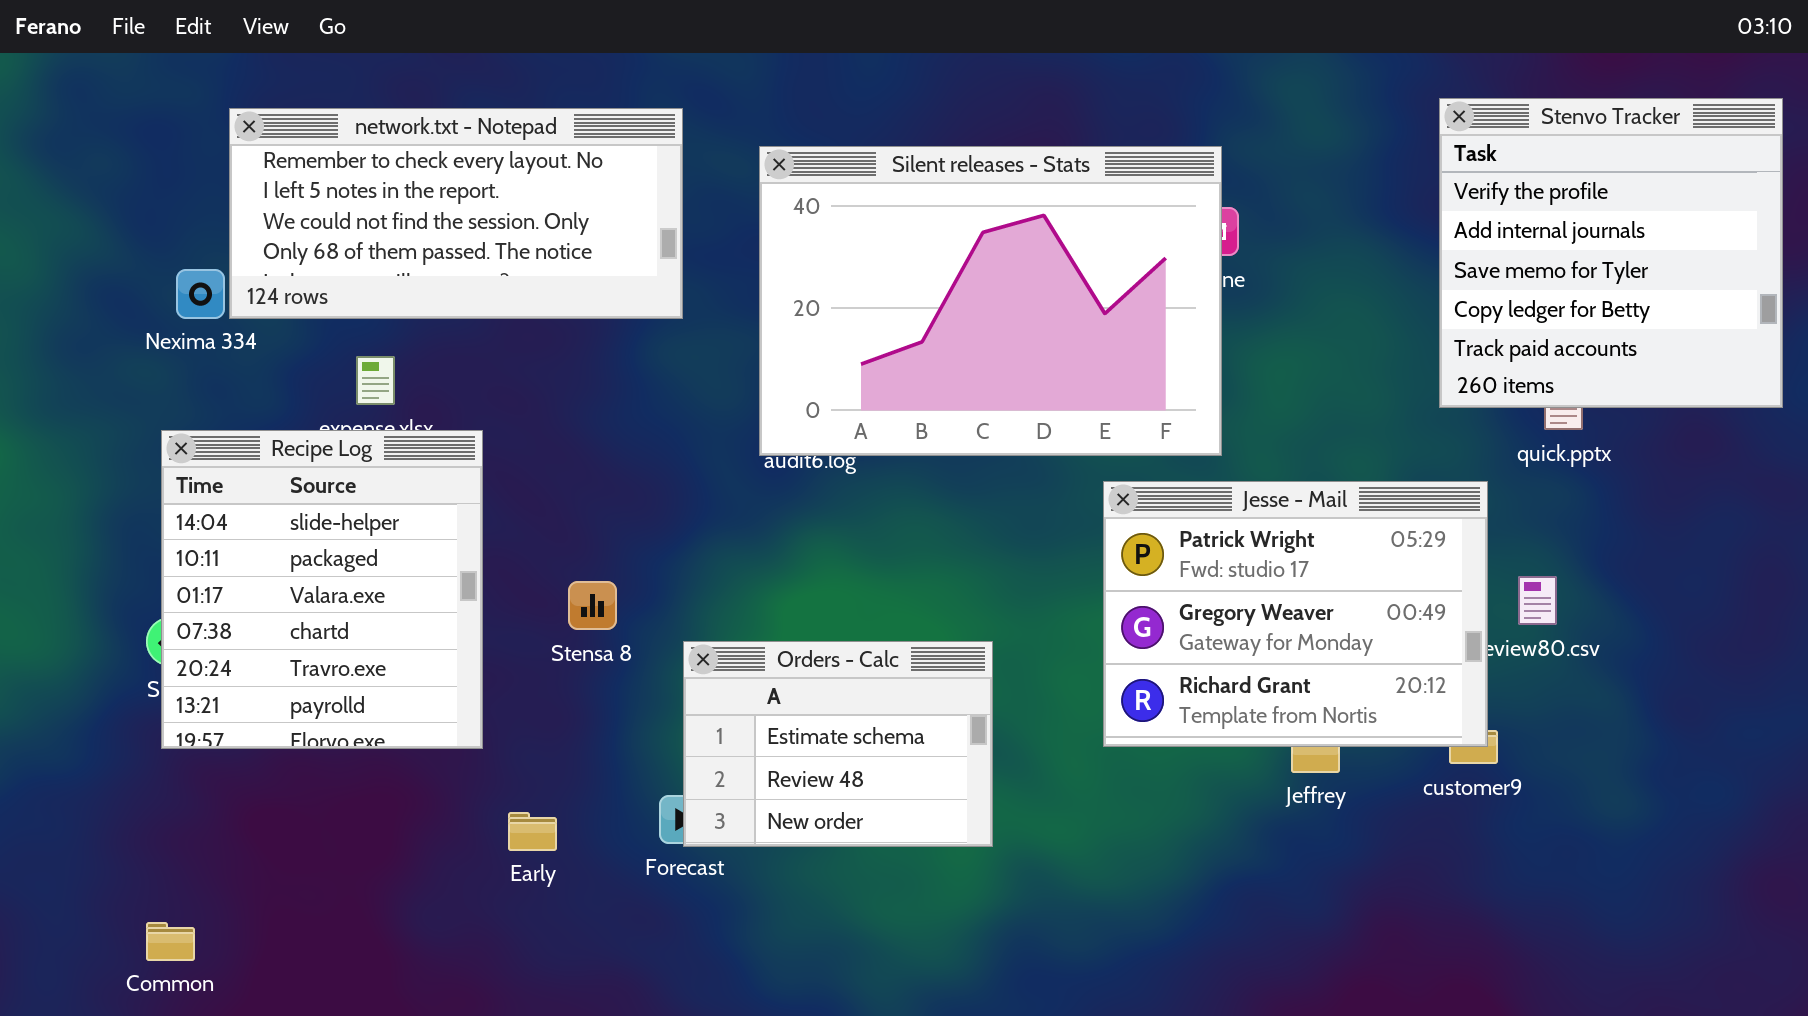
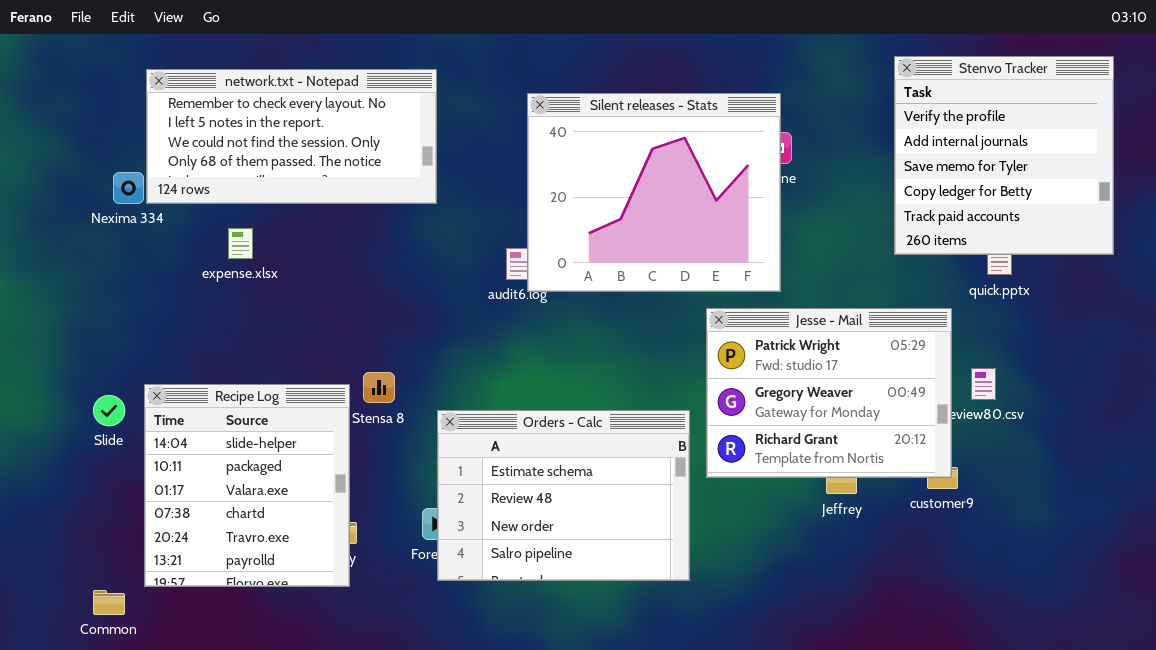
Stenvo Tracker: [1439,98,1783,408] -> [894,56,1114,255], moved
Silent releases - Stats: [759,146,1222,456] -> [527,93,781,292], resized
Recipe Log: [161,430,483,749] -> [144,384,350,587], moved
Orders - Calc: [683,641,993,847] -> [437,410,690,581], resized

